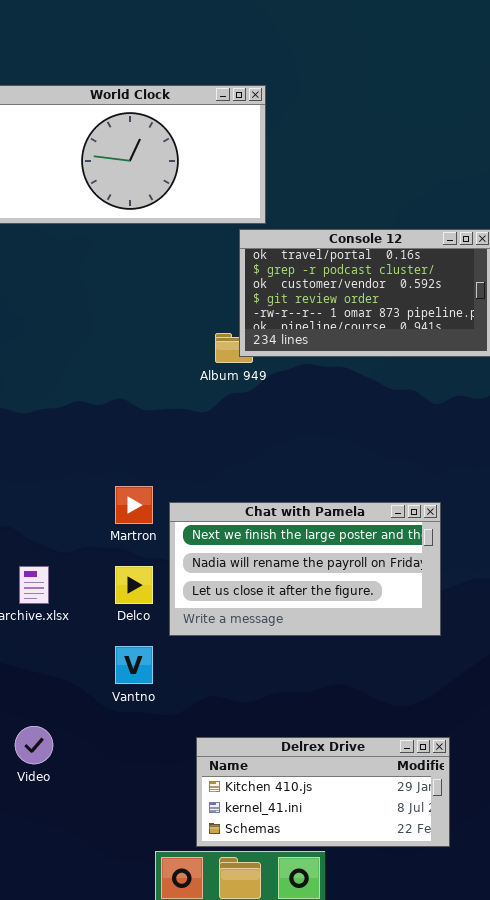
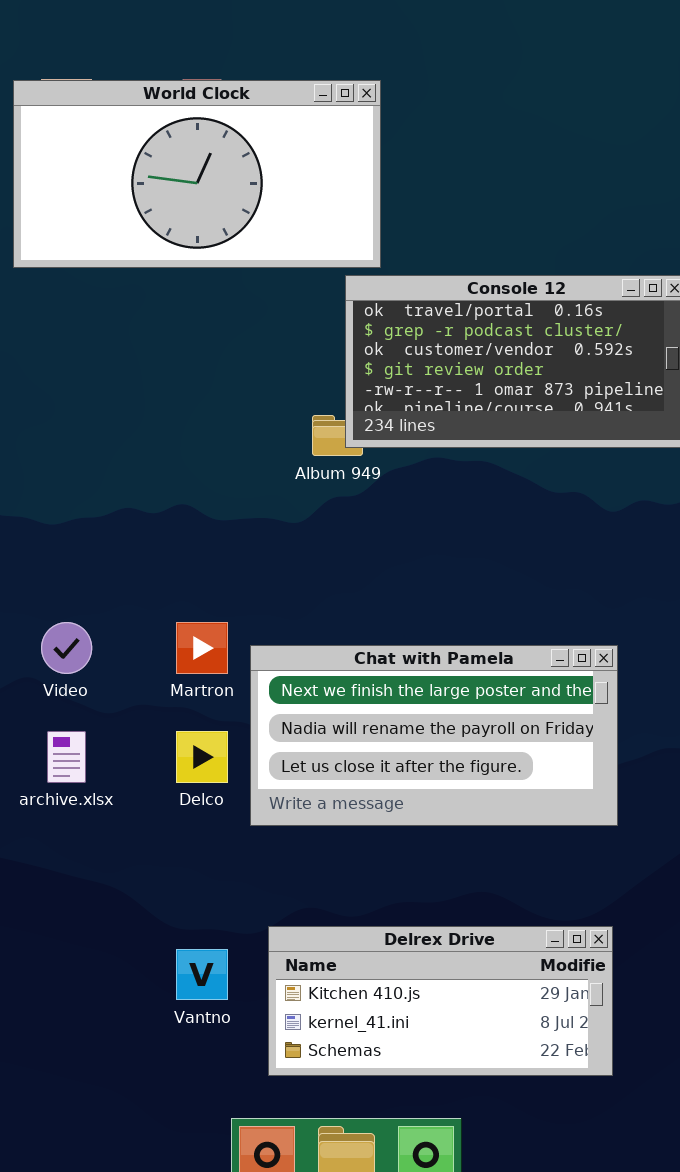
Vantno: [115,646,153,684] -> [176,949,228,1000], moved
Video: [15,726,53,764] -> [41,622,92,674], moved
Delrex Drive: [196,737,450,847] -> [268,926,613,1076], moved

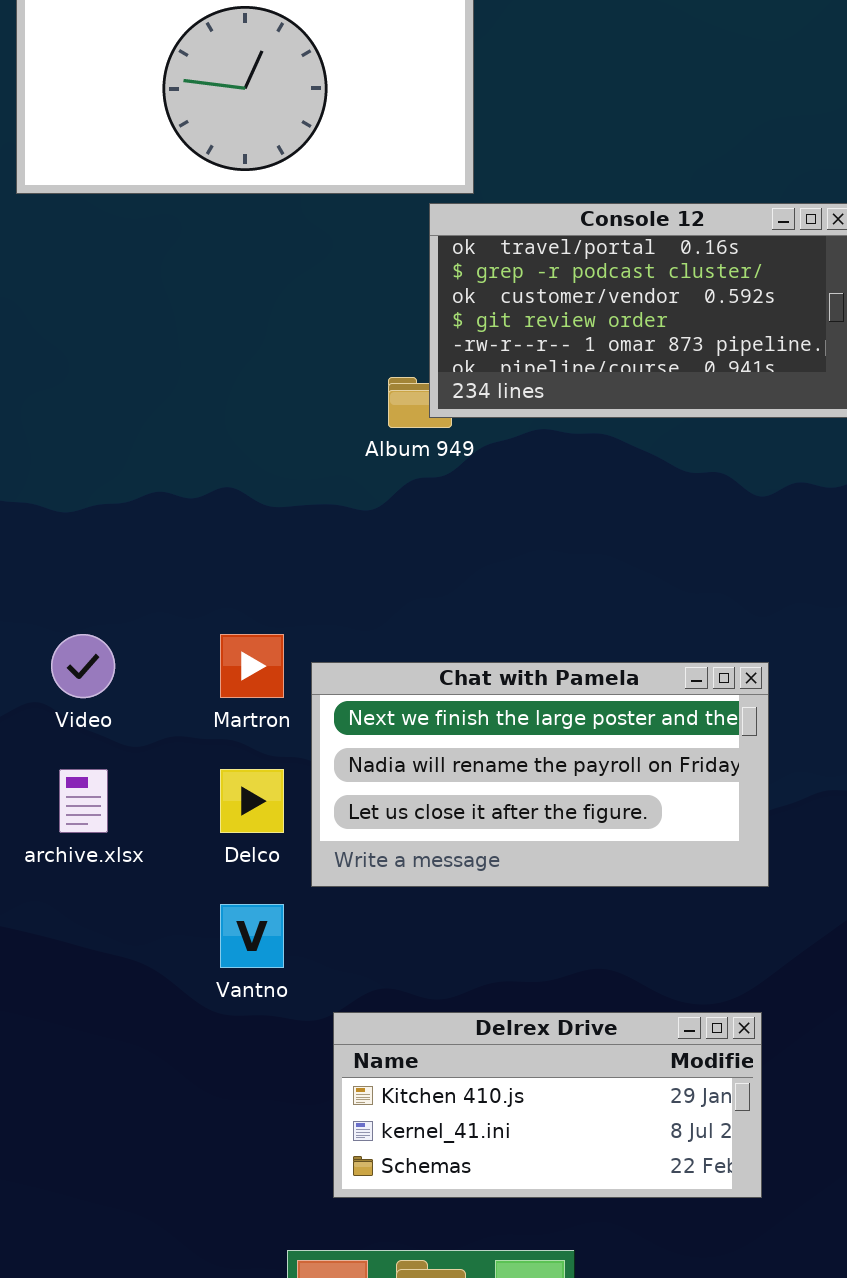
Vantno: [176,949,228,1000] -> [220,904,284,968], moved

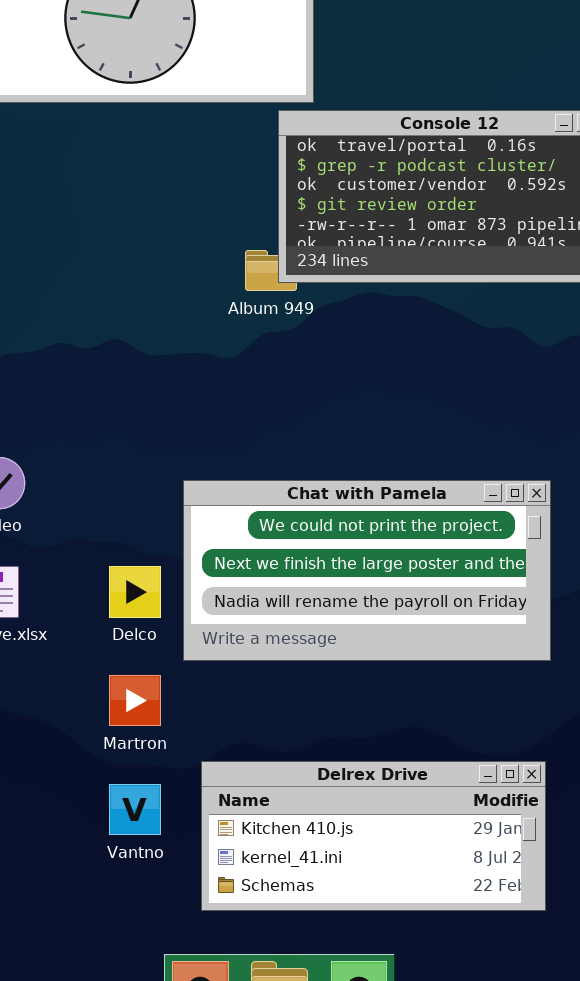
Martron: [220,634,284,698] -> [109,675,161,726], moved
Chat with Pamela: [311,662,769,887] -> [183,480,551,661], scrolled up 1 row
Vantno: [220,904,284,968] -> [109,784,161,835], moved

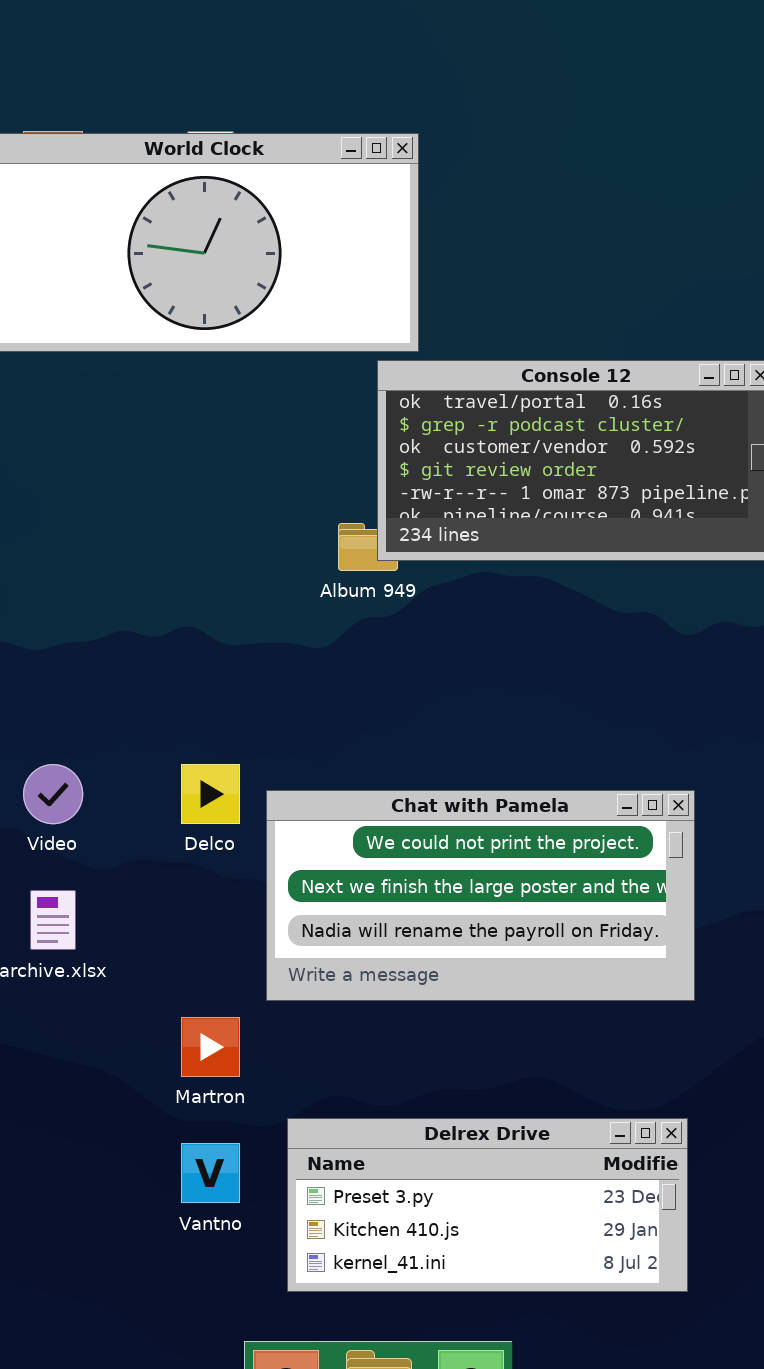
Delco: [109,566,161,618] -> [181,764,240,824], moved
Delrex Drive: [201,761,546,911] -> [287,1118,688,1292], scrolled up 1 row

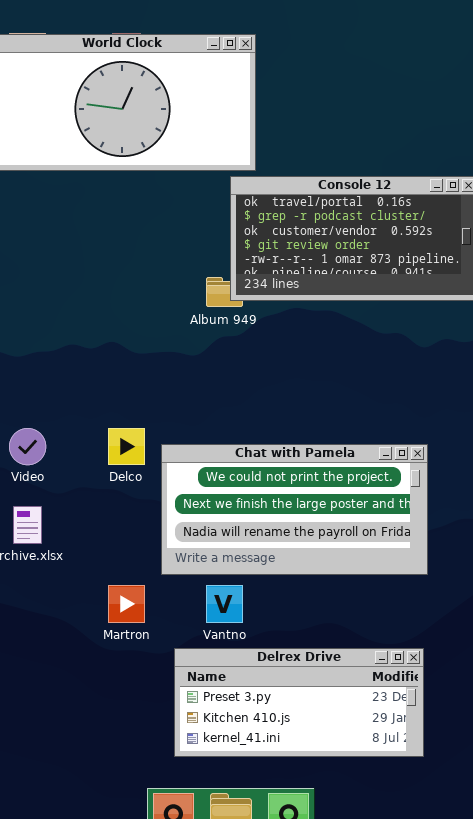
Vantno: [181,1143,240,1203] -> [206,585,243,623], moved

